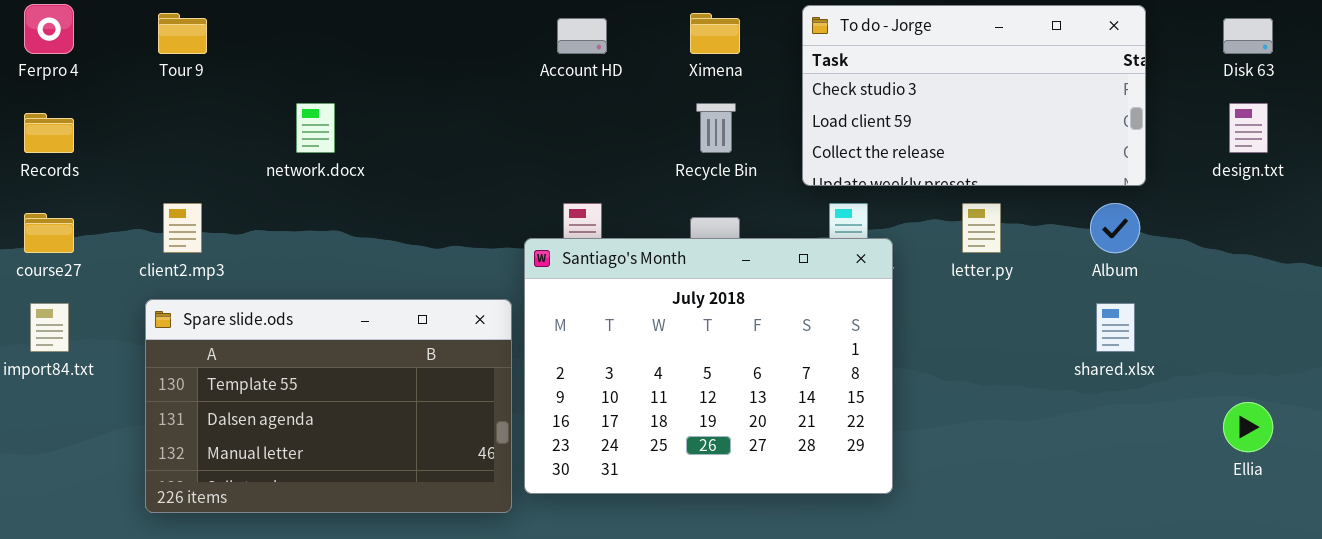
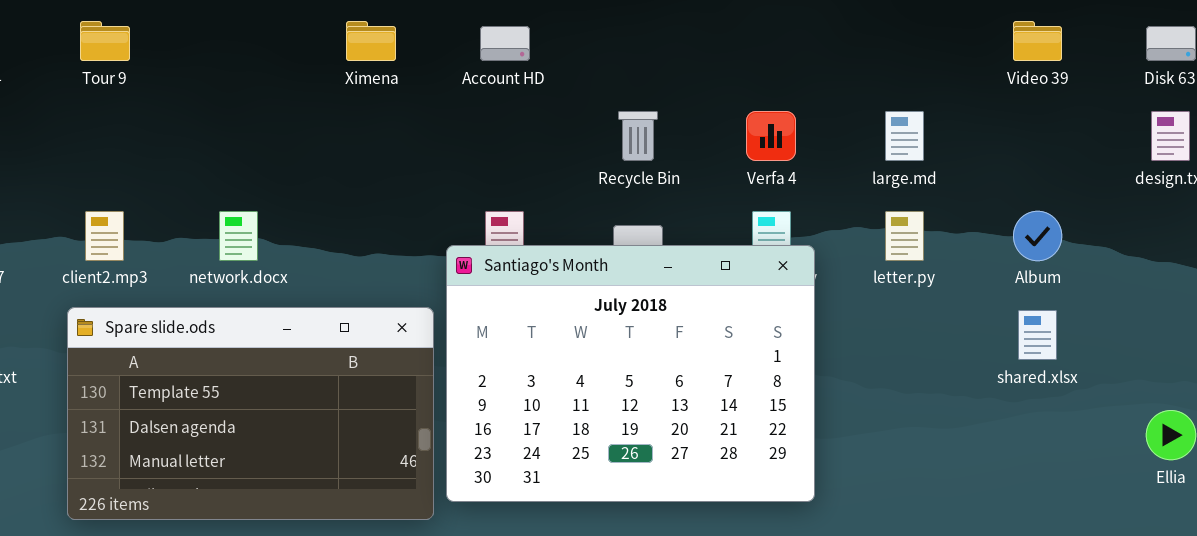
To do - Jorge: [802,5,1146,186] -> none, closed
Ximena: [690,13,740,54] -> [346,21,396,61], moved
network.docx: [296,103,335,153] -> [219,211,258,261], moved

